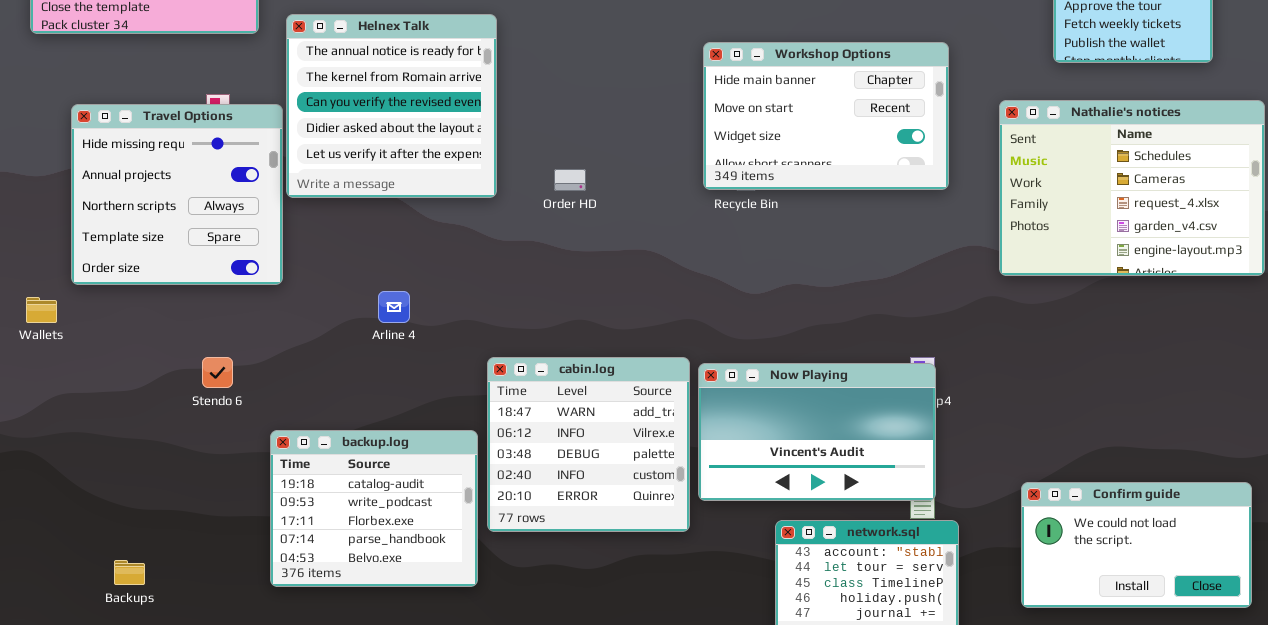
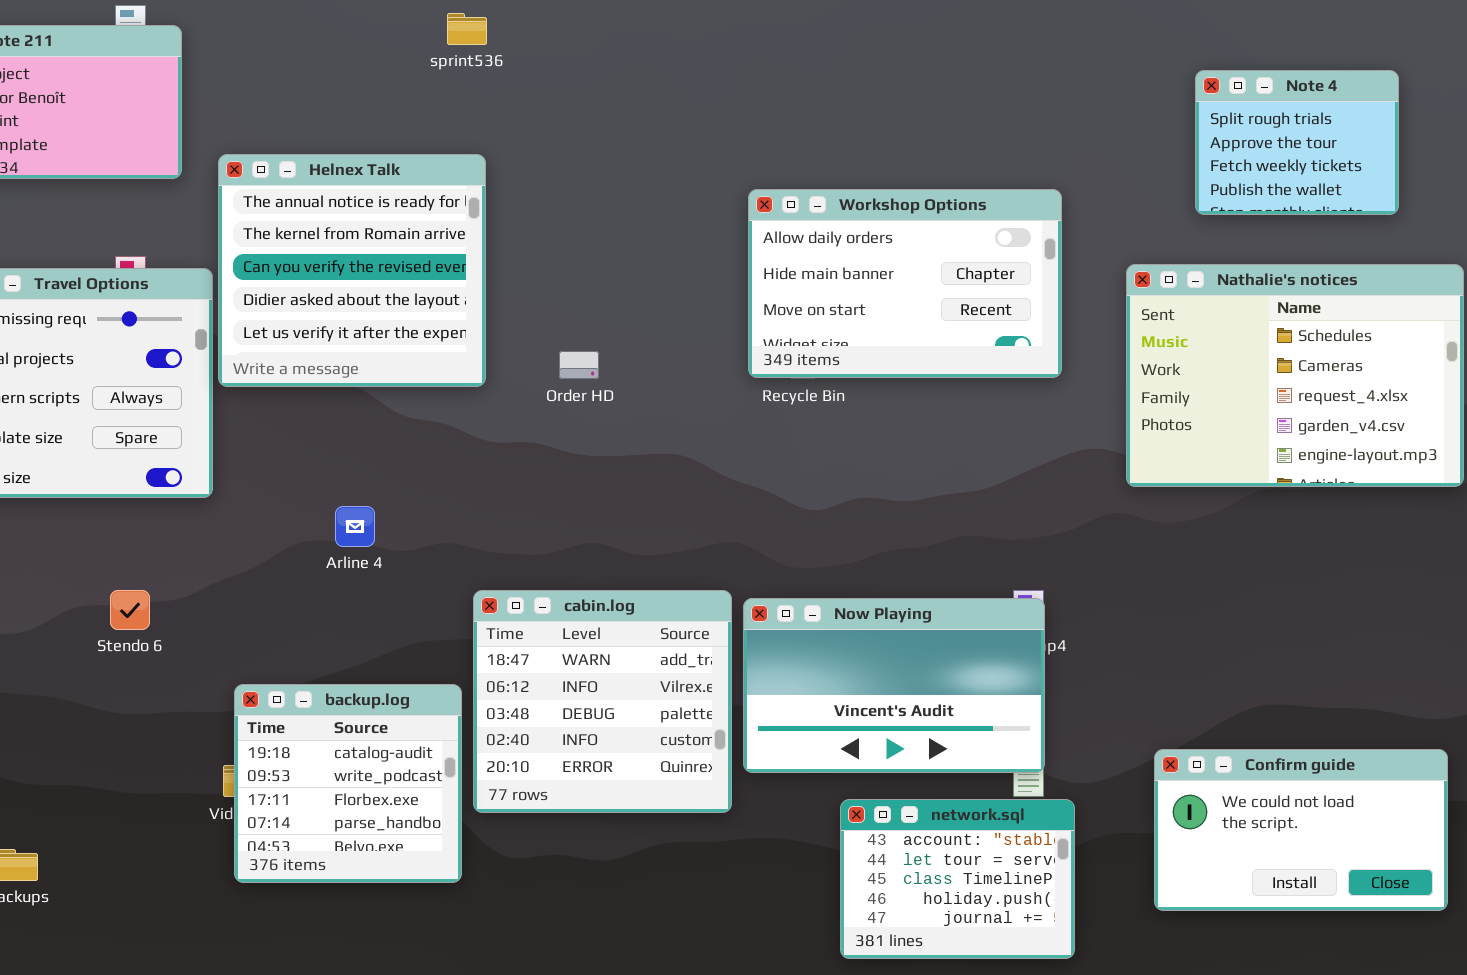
Workshop Options: [703,42,949,190] -> [748,189,1062,378], scrolled up 1 row
backup.log: [270,430,478,587] -> [234,684,462,883], resized

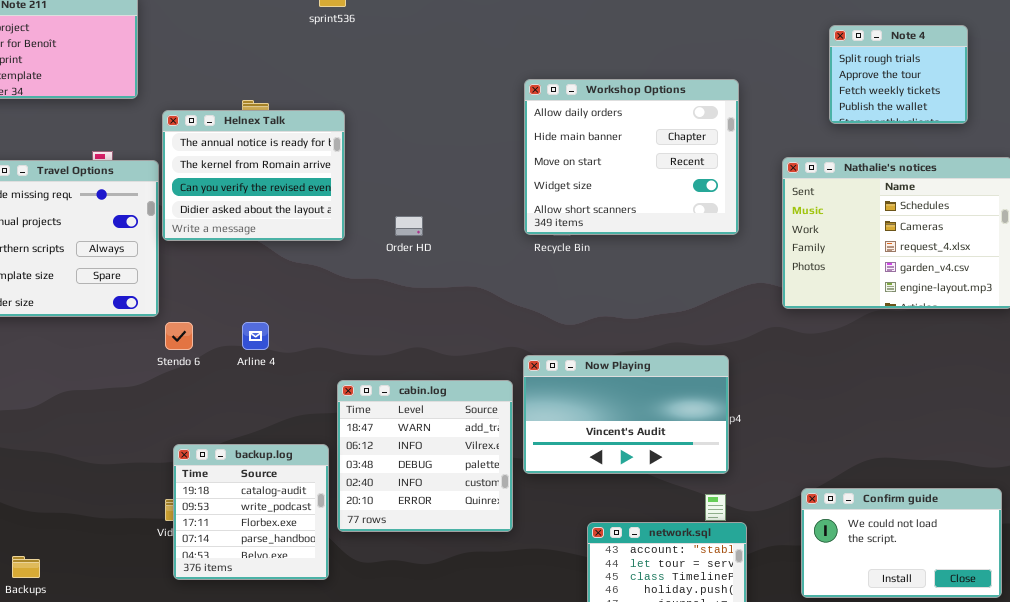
Helnex Talk: [218,154,486,387] -> [162,110,345,241], resized
Workshop Options: [748,189,1062,378] -> [524,79,739,235], resized
Stendo 6: [110,590,150,630] -> [165,322,193,350], moved
Now Playing: [743,598,1045,773] -> [523,355,729,474], moved

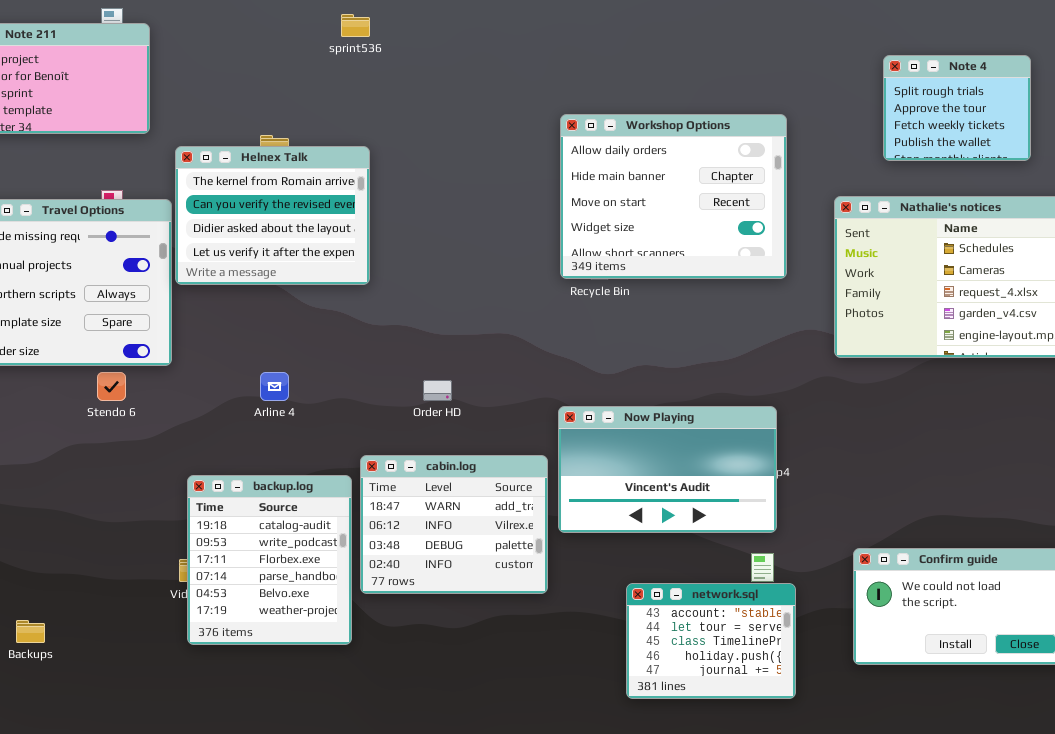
Helnex Talk: [162,110,345,241] -> [175,146,370,285], scrolled down 1 row
Order HD: [395,216,423,236] -> [423,380,452,401], moved
Stendo 6: [165,322,193,350] -> [97,372,126,401], moved
cabin.log: [337,380,513,532] -> [360,455,548,594], resized
backup.log: [173,444,329,580] -> [187,475,352,645], resized

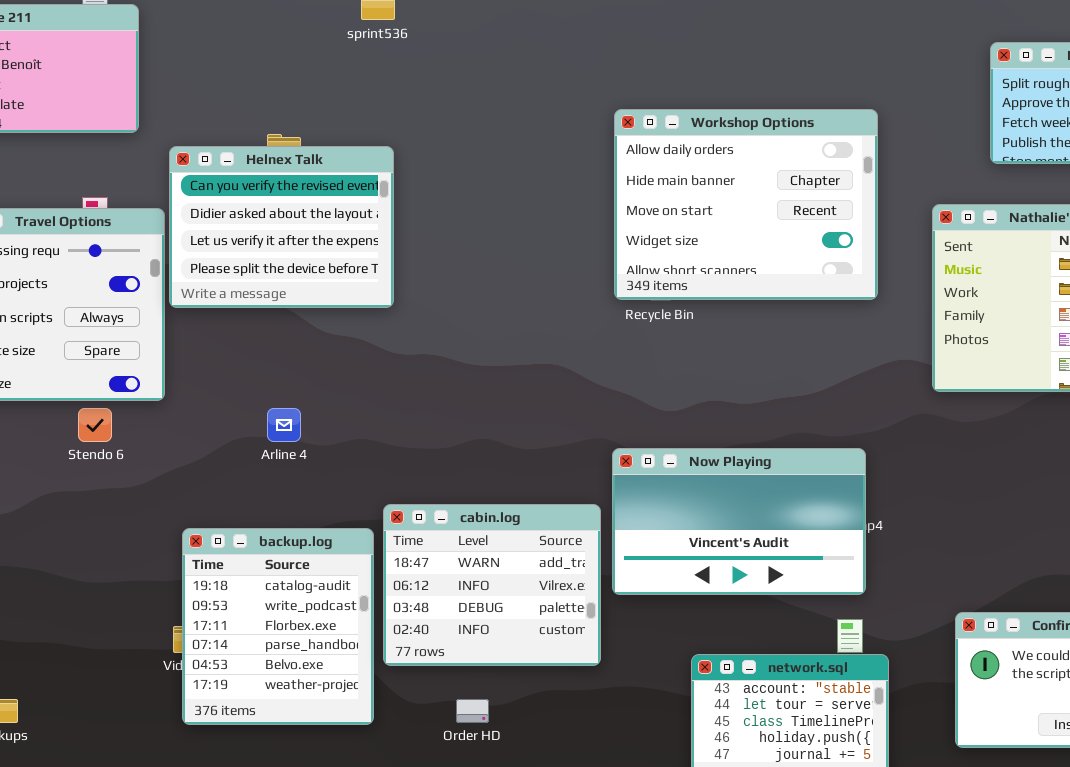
Helnex Talk: [175,146,370,285] -> [169,146,394,308], scrolled down 1 row
Order HD: [423,380,452,401] -> [456,699,489,723], moved

